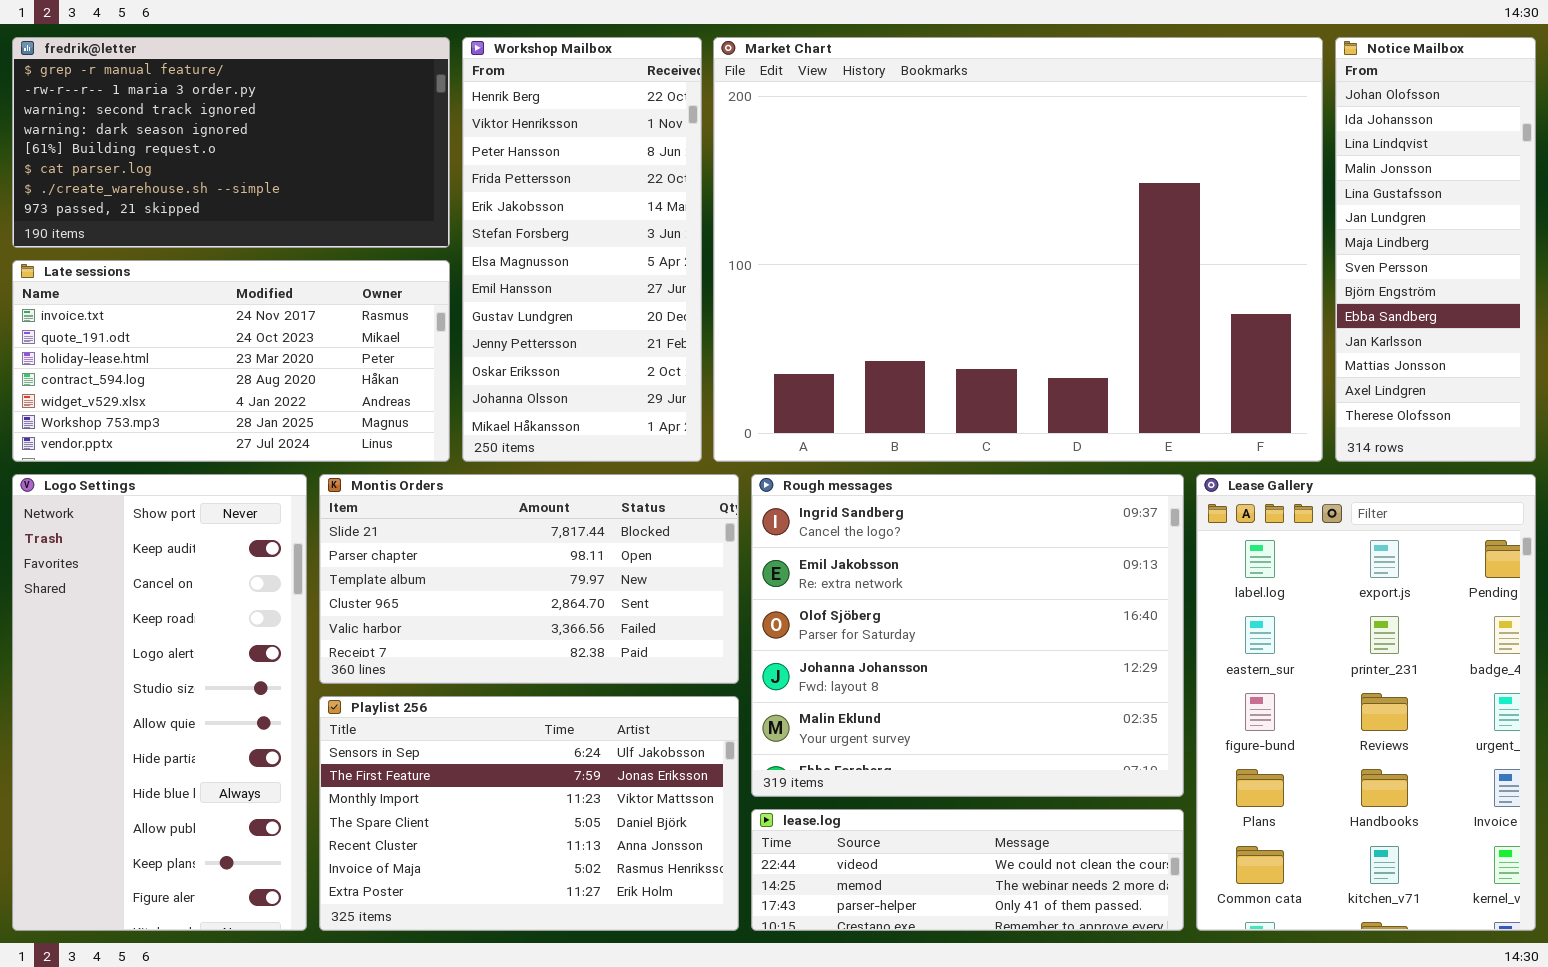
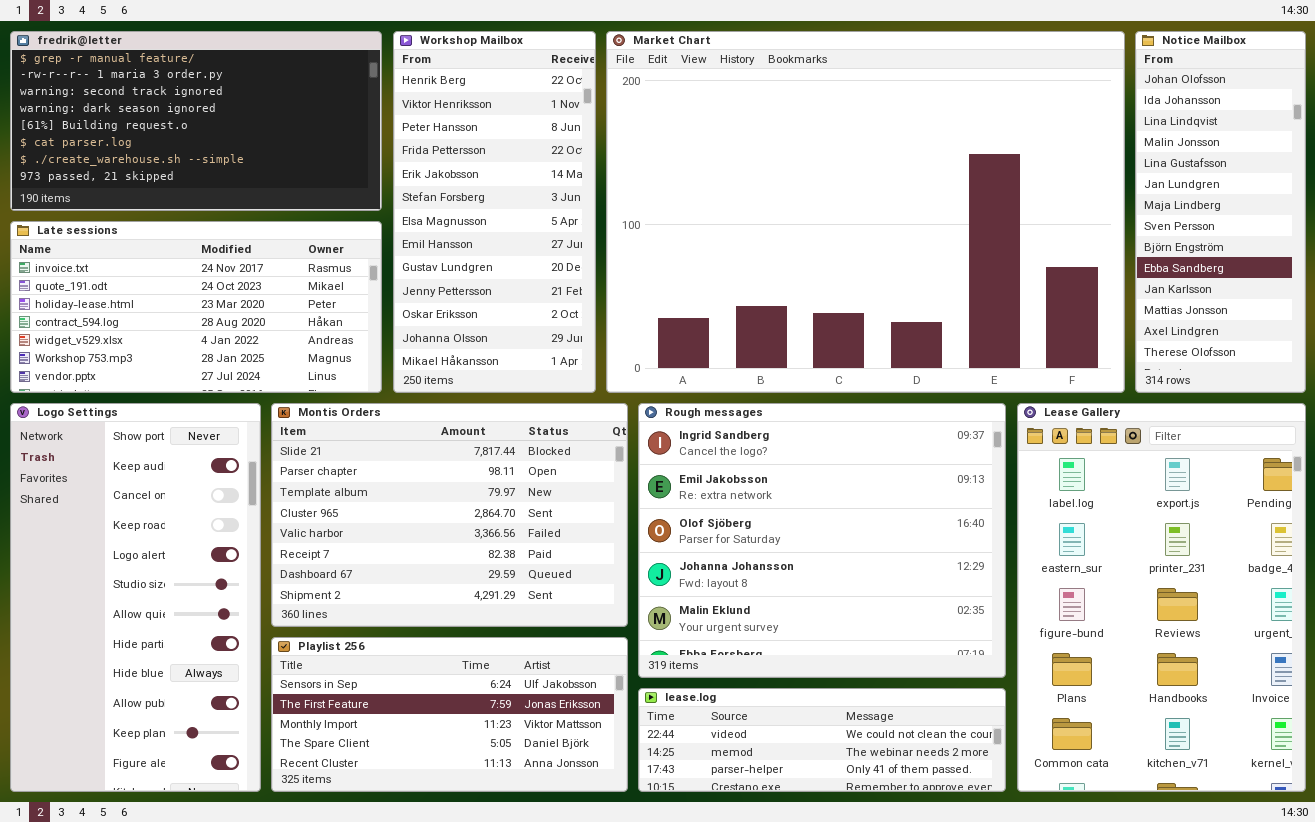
Montis Orders: [319,474,739,684] -> [271,403,628,627], resized
Playlist 256: [319,696,739,931] -> [271,637,628,792], resized

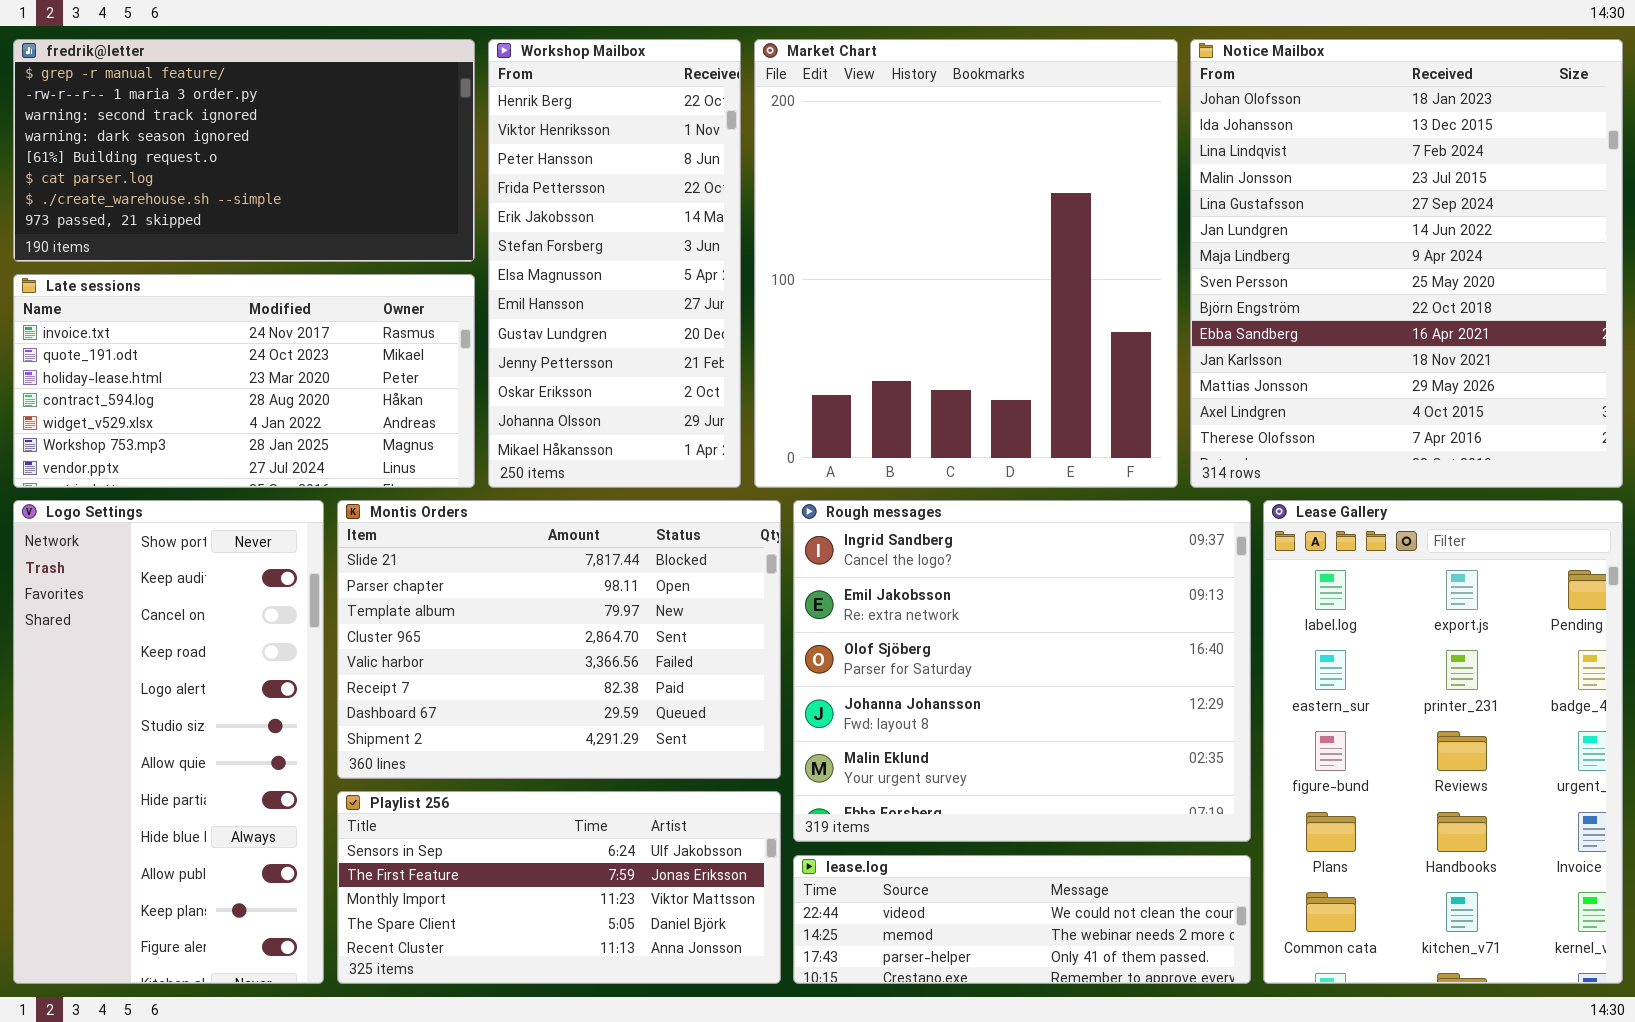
Market Chart: [606,31,1125,393] -> [754,39,1178,488], resized
Notice Mailbox: [1135,31,1306,393] -> [1190,39,1623,488], resized

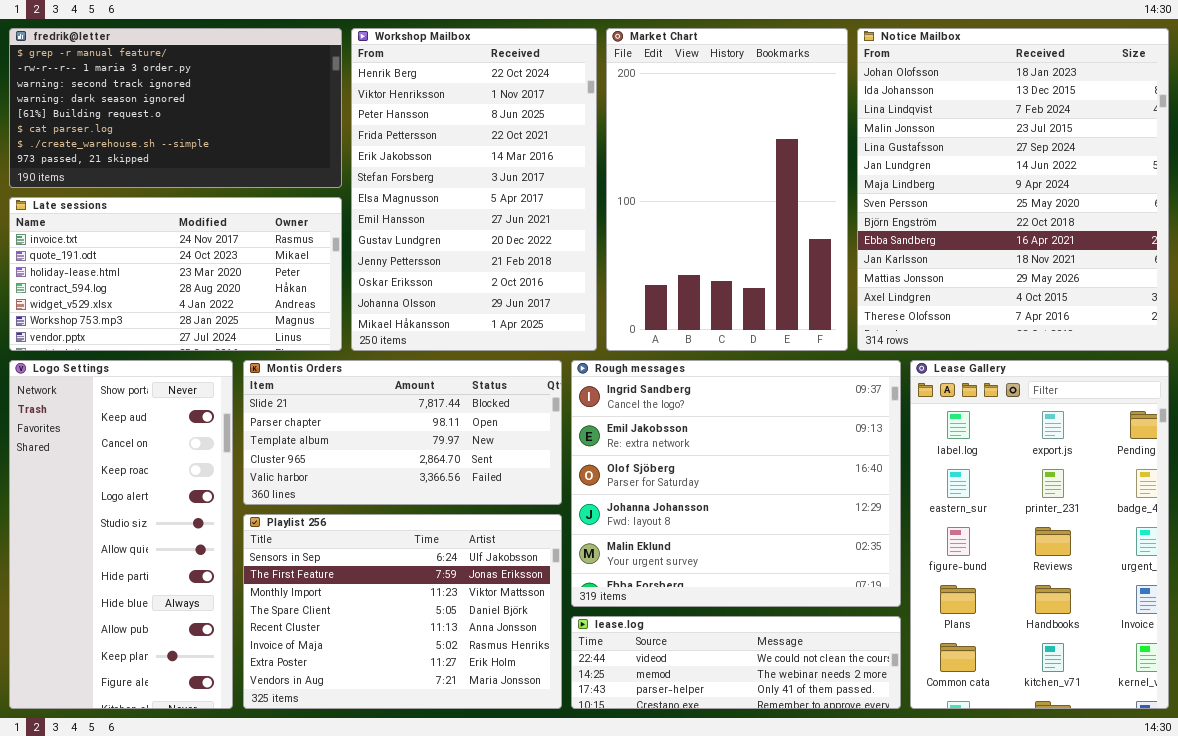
Workshop Mailbox: [488,39,741,488] -> [351,28,597,351], resized
Market Chart: [754,39,1178,488] -> [606,28,848,351], resized
Montis Orders: [337,500,781,779] -> [243,360,562,505], resized
Playlist 256: [337,791,781,984] -> [243,514,562,709], resized

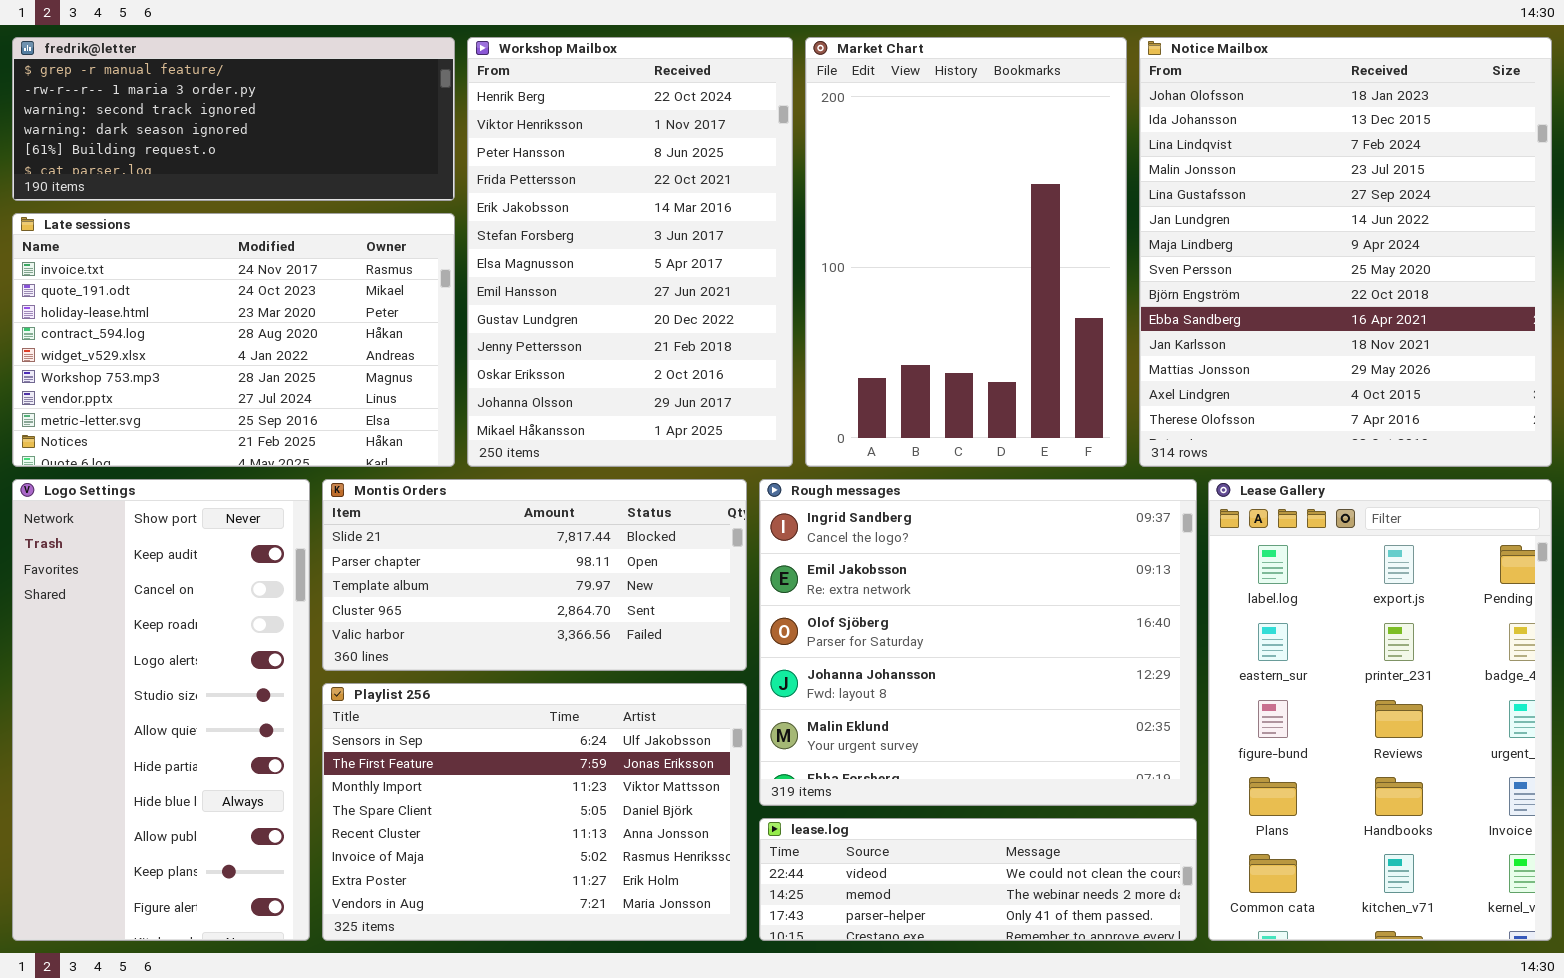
fredrik@letter: [9,28,342,188] -> [12,37,455,201], resized
Late sessions: [9,197,342,351] -> [12,213,455,467], resized

